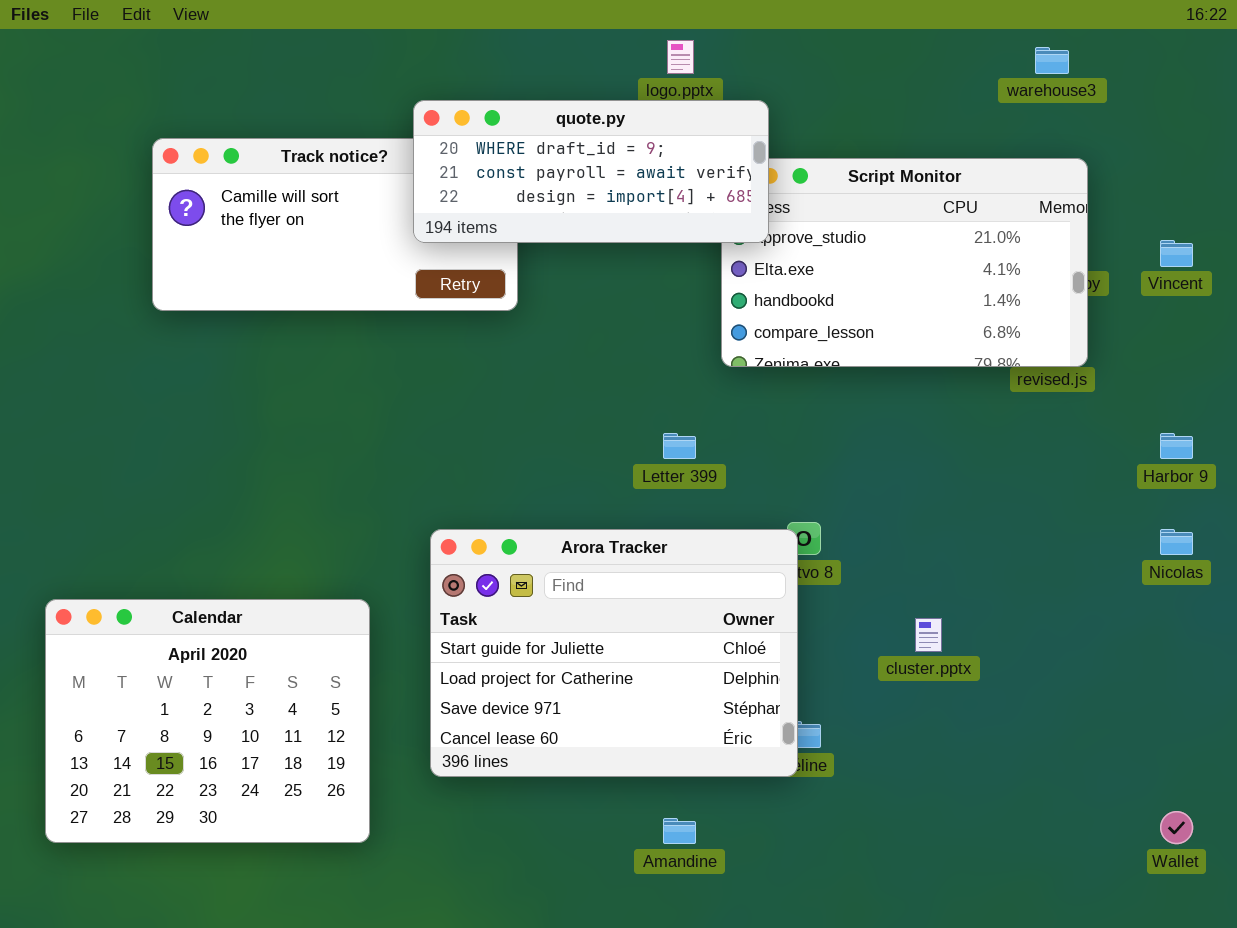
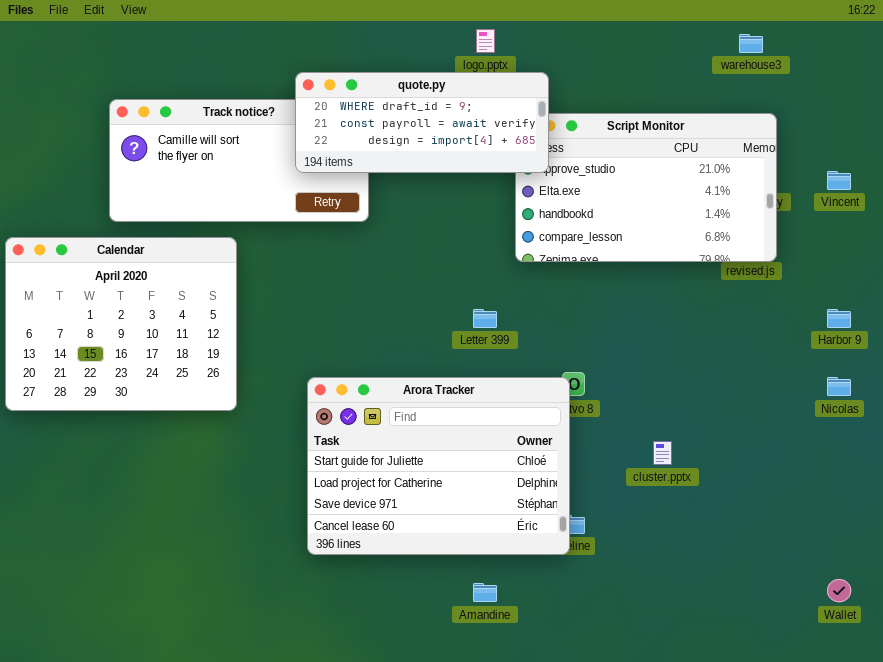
Calendar: [45,599,370,843] -> [5,237,237,411], moved

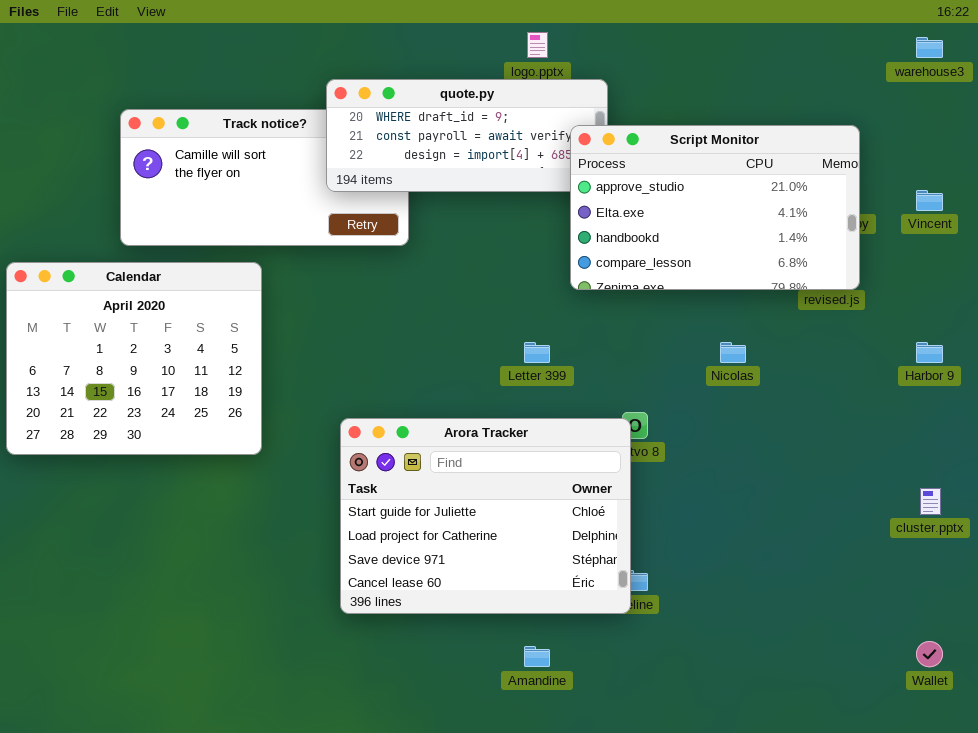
warehouse3: [739,34,763,53] -> [916,37,943,58], moved
Script Monitor: [515,113,777,262] -> [570,125,860,290], raised
Nicolas: [827,377,851,396] -> [720,342,746,363], moved
cluster.pptx: [653,441,672,465] -> [920,488,941,515], moved

